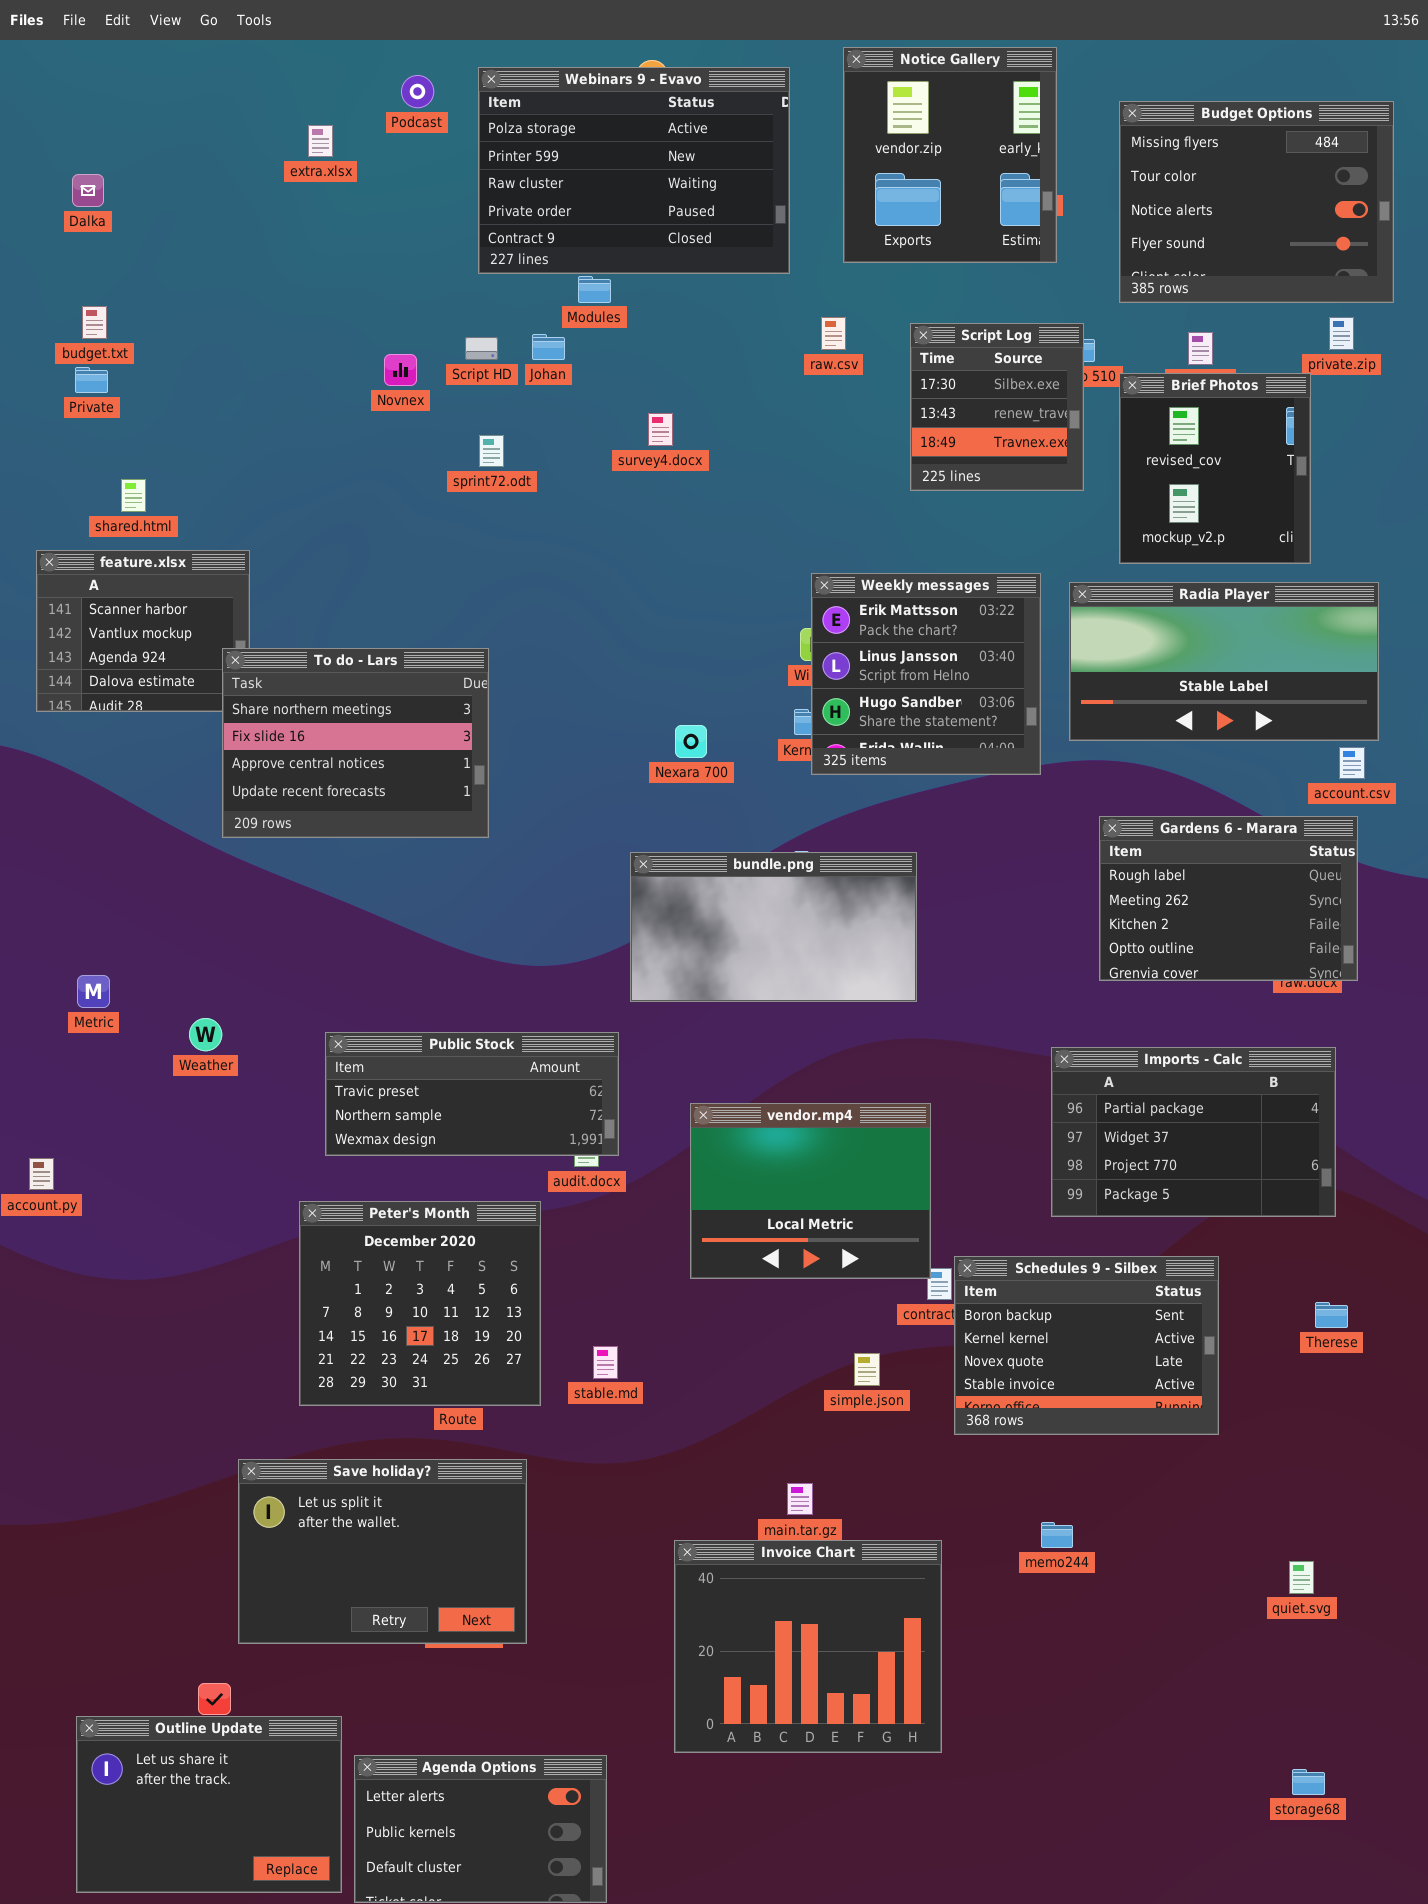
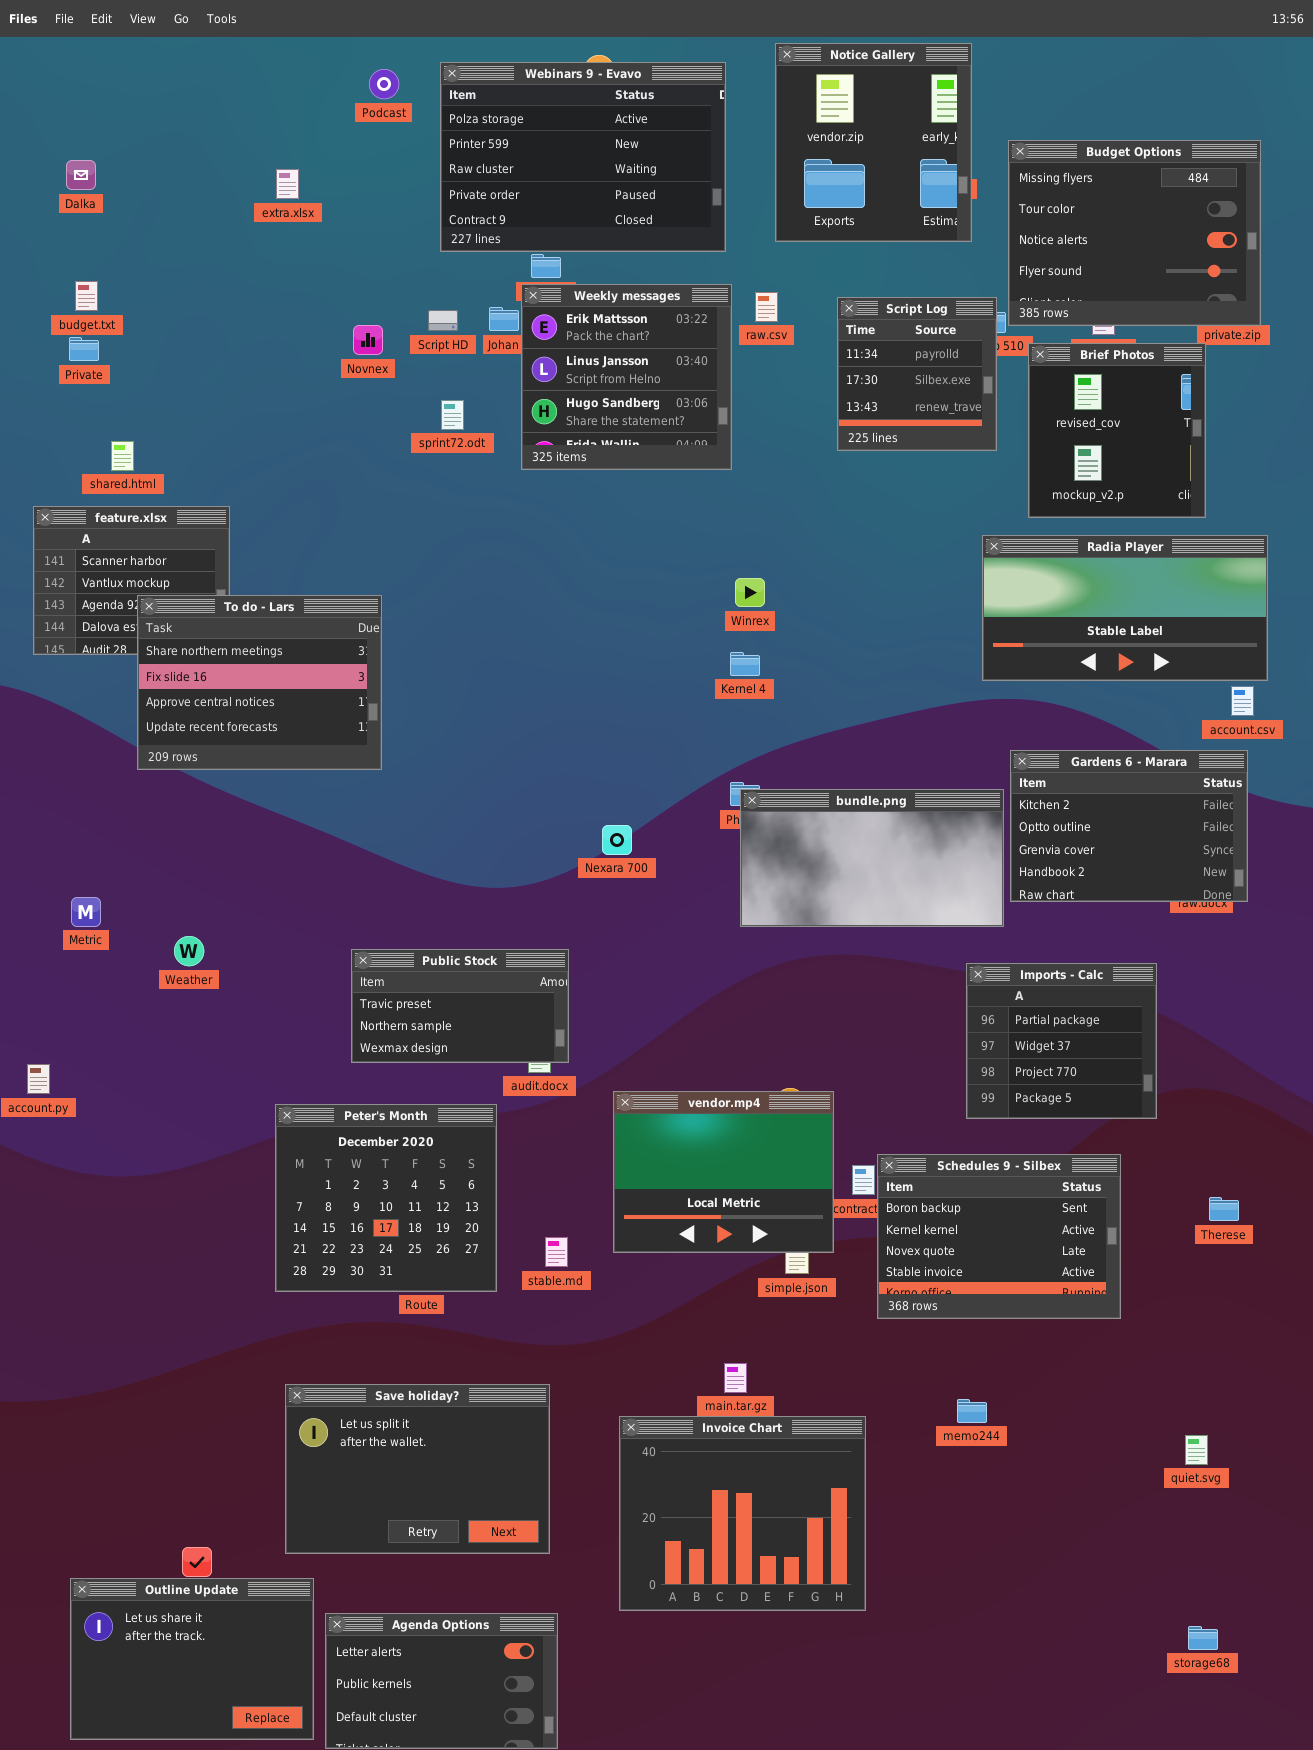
Budget Options: [1119,101,1394,303] -> [1008,140,1261,326], moved
extra.xlsx: [308,125,333,157] -> [276,169,299,199], moved
Script Log: [910,323,1084,491] -> [837,297,997,451], scrolled up 1 row
Weekly messages: [811,573,1041,775] -> [521,284,732,470], moved
To do - Lars: [222,648,489,838] -> [137,595,382,770], moved
Nexara 700: [675,725,707,758] -> [602,825,632,855], moved
Gardens 6 - Marara: [1099,816,1358,981] -> [1010,750,1248,902], scrolled down 2 rows
bundle.png: [630,852,917,1002] -> [740,789,1004,927], moved
Public Stock: [325,1032,619,1156] -> [351,949,569,1063], resized
Imports - Calc: [1051,1047,1336,1217] -> [966,963,1157,1119], resized
vendor.mp4: [690,1103,931,1279] -> [613,1091,834,1253], moved
Save holiday?: [238,1459,527,1644] -> [285,1384,550,1554], moved

